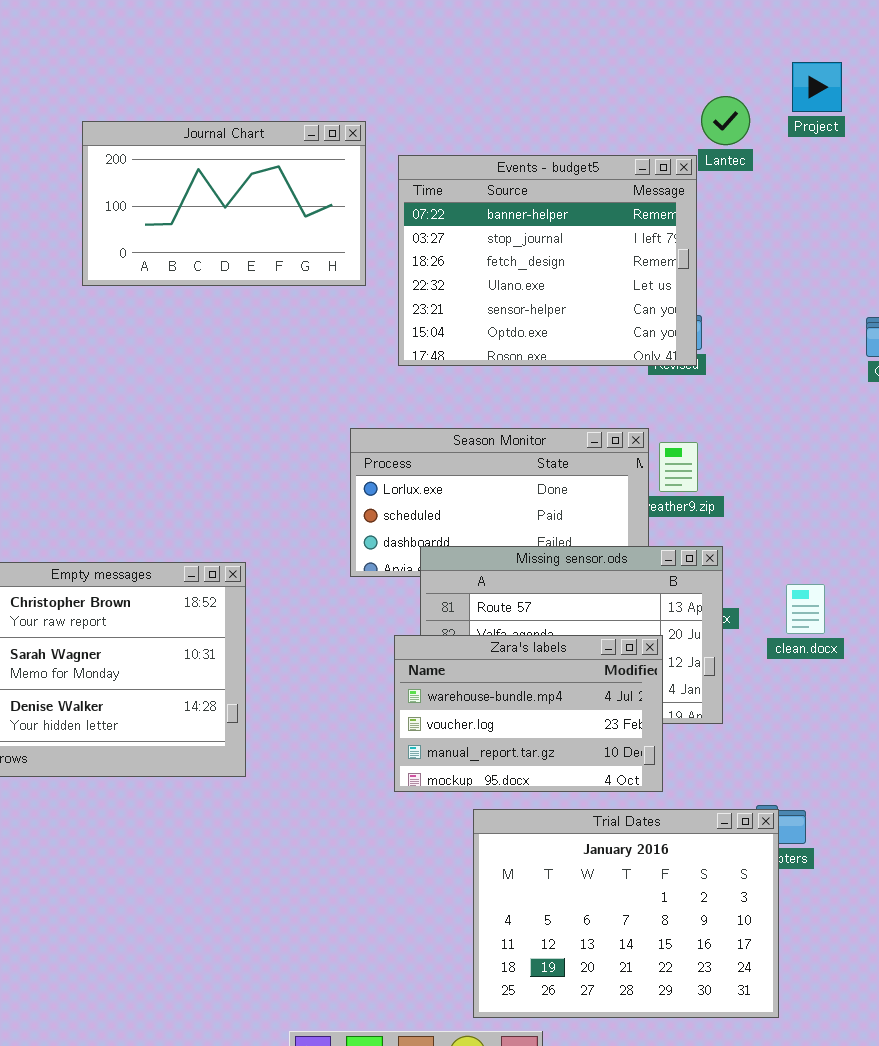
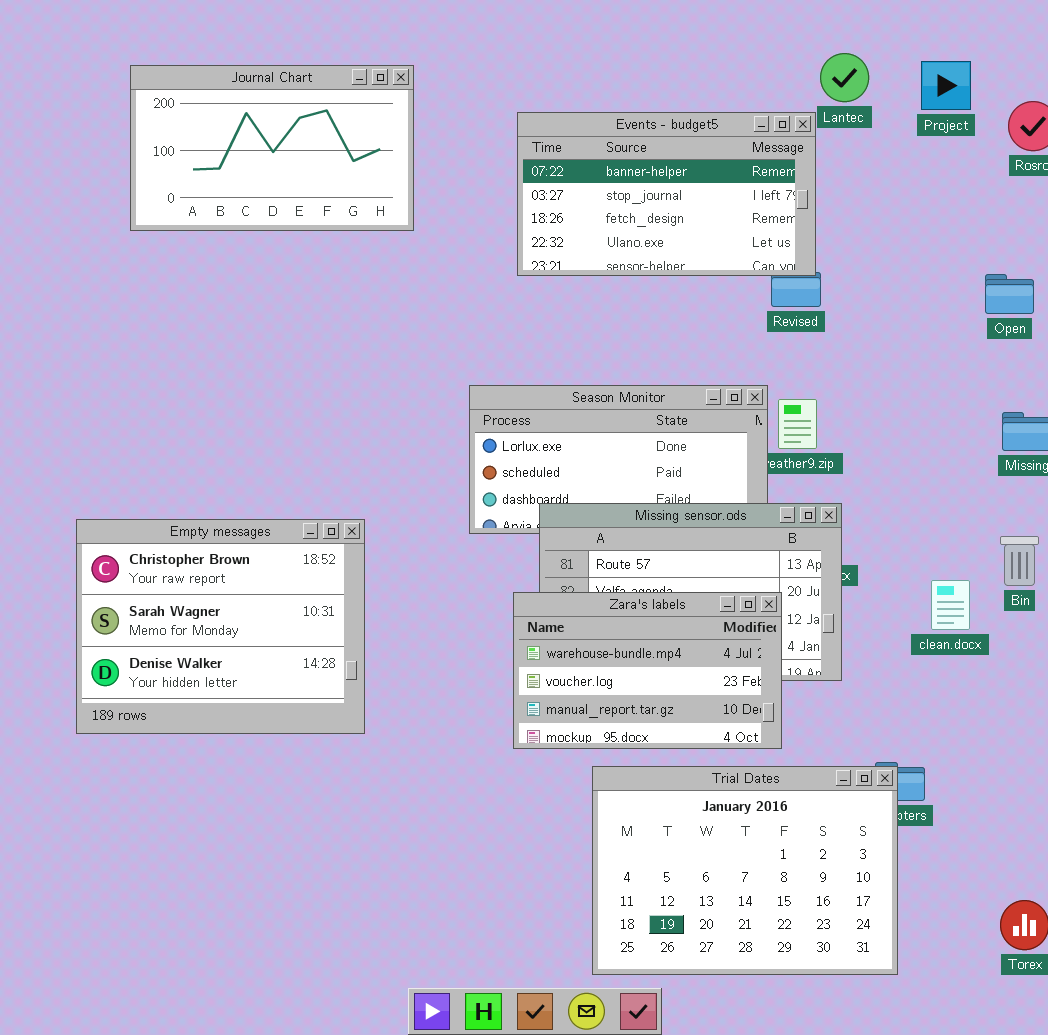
Project: [792,62,842,112] -> [921,61,971,110], moved
Journal Chart: [82,121,366,286] -> [130,65,414,231], moved
Events - budget5: [398,155,697,366] -> [517,112,816,276], resized
clean.docx: [786,584,825,634] -> [931,580,970,630], moved

